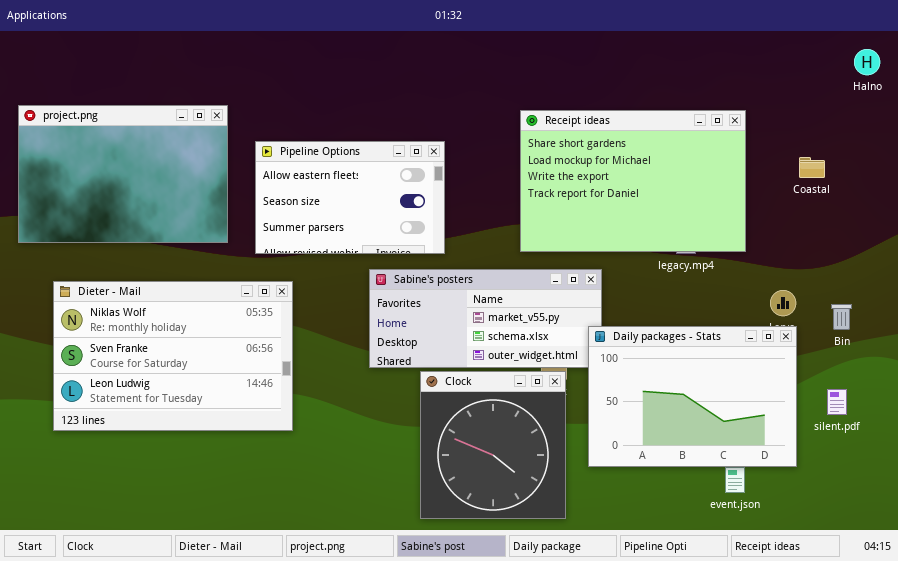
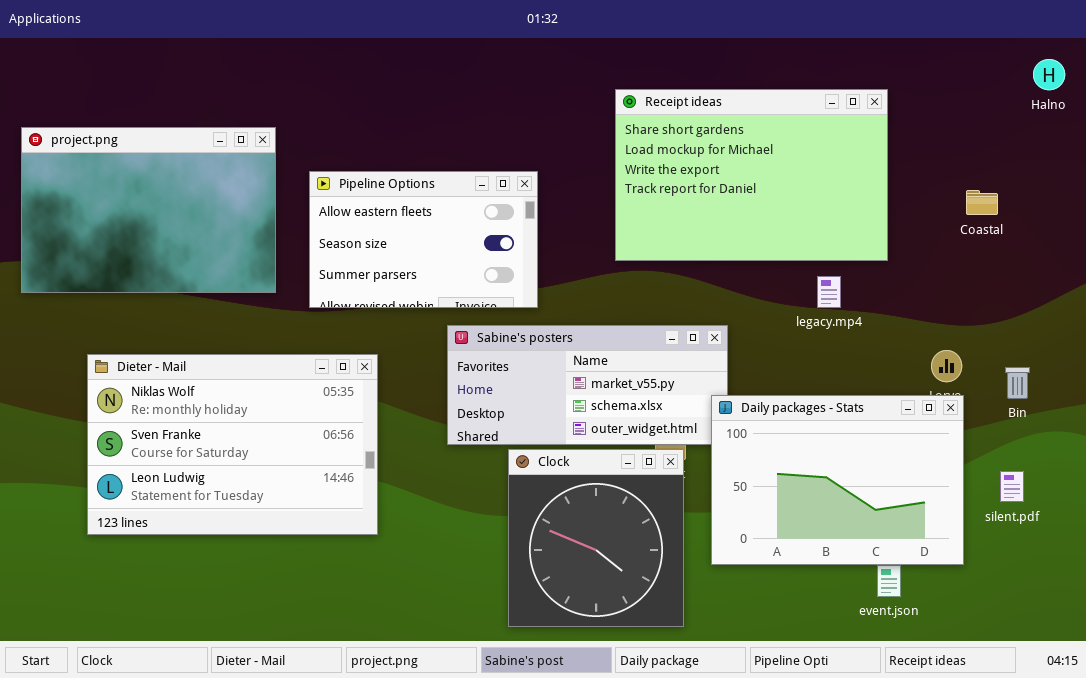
Receipt ideas: [520,110,746,252] -> [615,89,888,261], moved
Dieter - Mail: [53,281,293,431] -> [87,354,378,535], moved

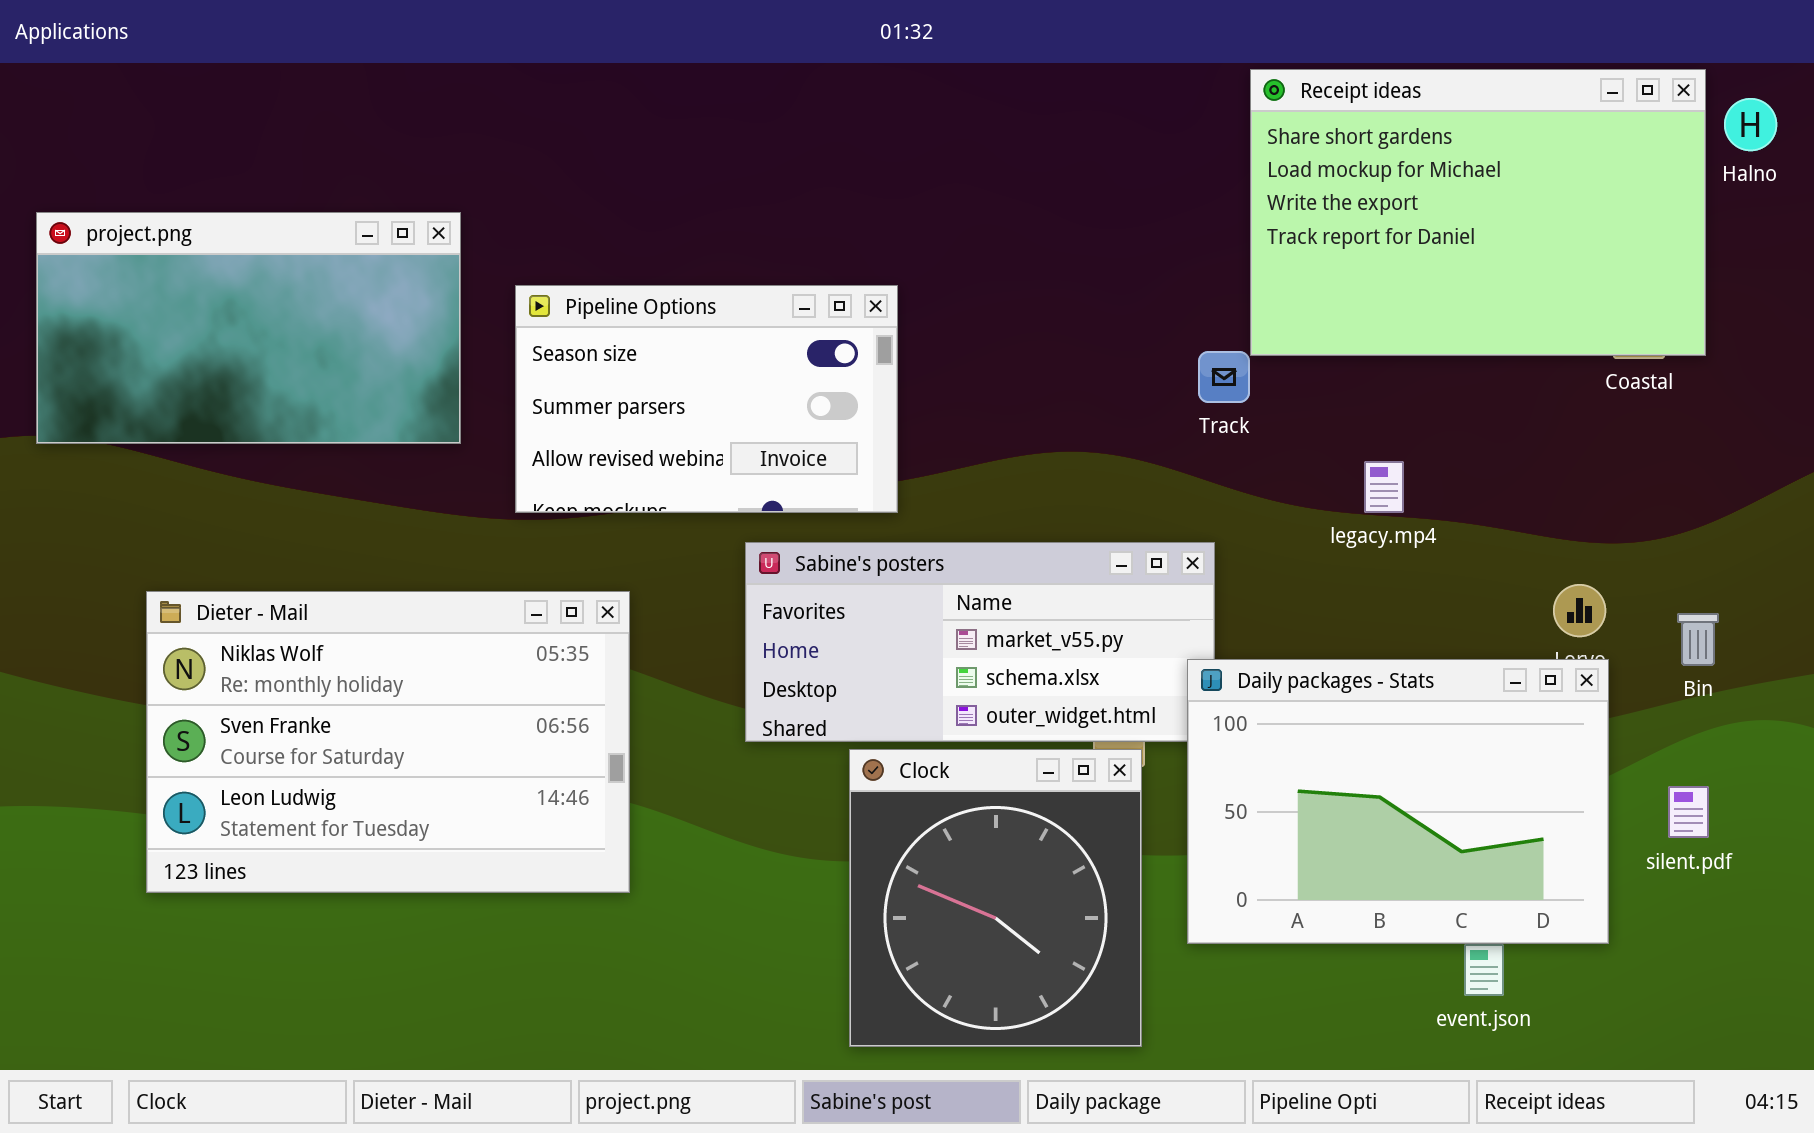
Receipt ideas: [615,89,888,261] -> [1250,69,1706,356], moved
project.png: [21,127,276,293] -> [36,212,461,444], resized
Pipeline Options: [309,171,538,308] -> [515,285,898,513], scrolled down 1 row

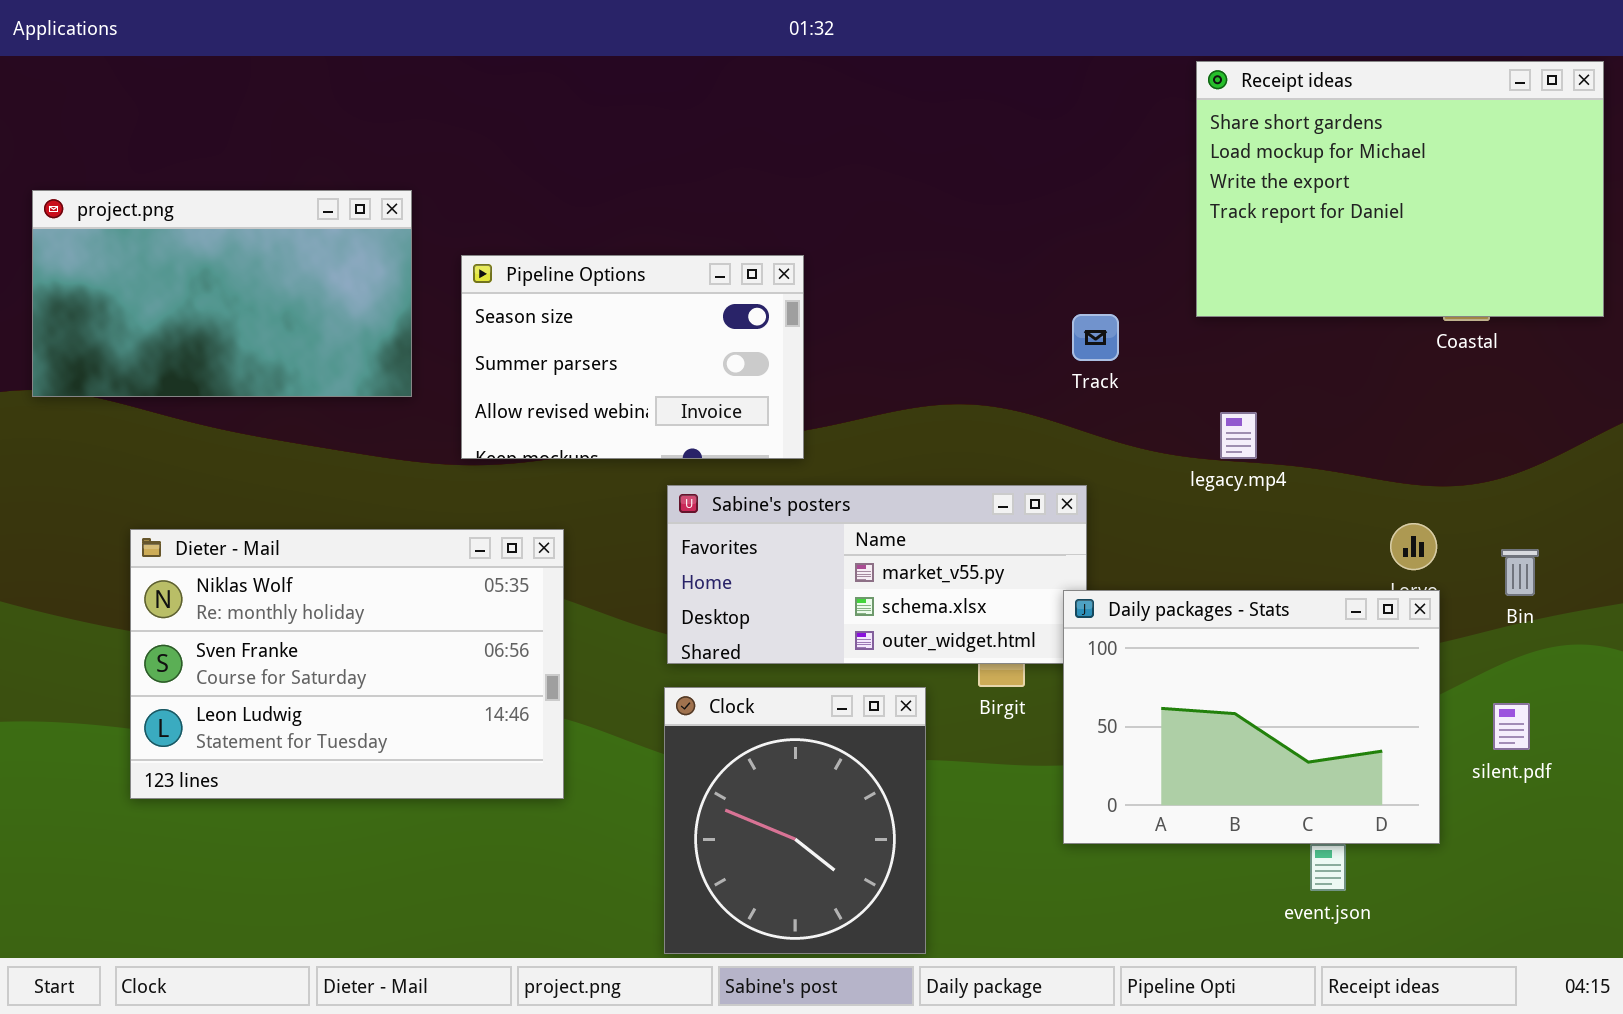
Receipt ideas: [1250,69,1706,356] -> [1196,61,1604,317], moved
Clock: [849,749,1142,1047] -> [664,687,926,954], moved

